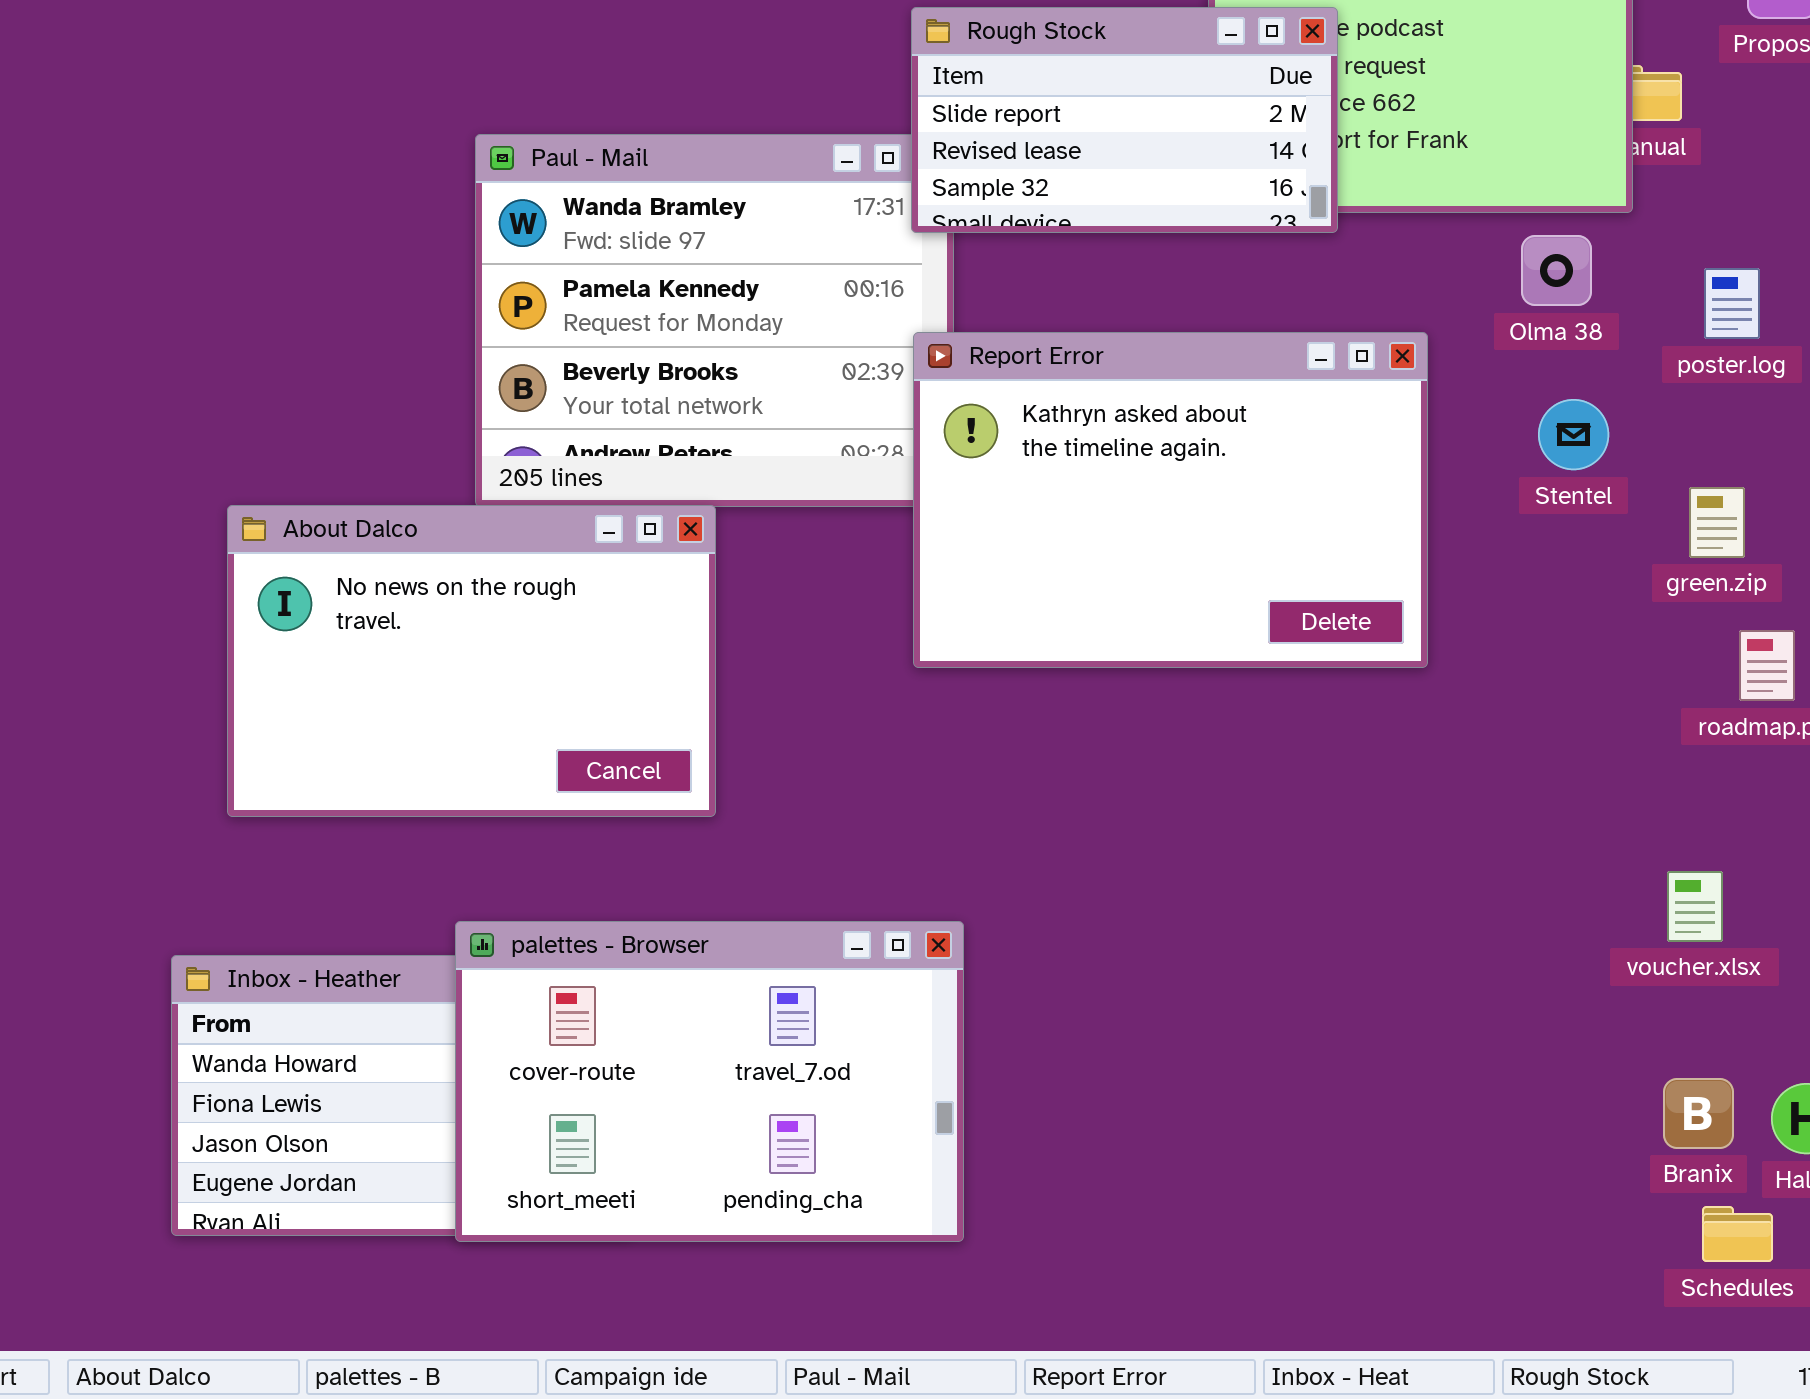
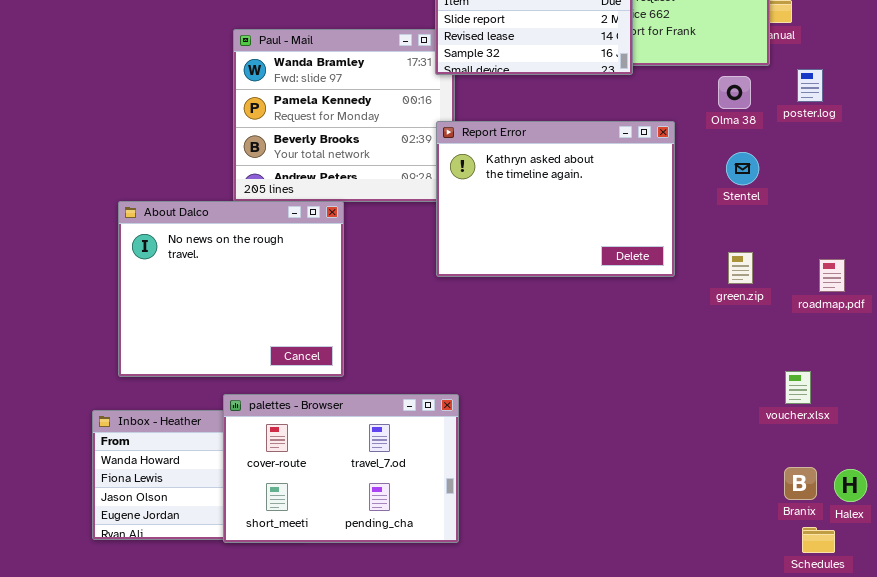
poster.log: [1704,268,1760,339] -> [797,69,823,102], moved
green.zip: [1689,487,1745,558] -> [728,252,753,284], moved
About Dalco: [227,505,716,817] -> [118,201,344,377], resized

